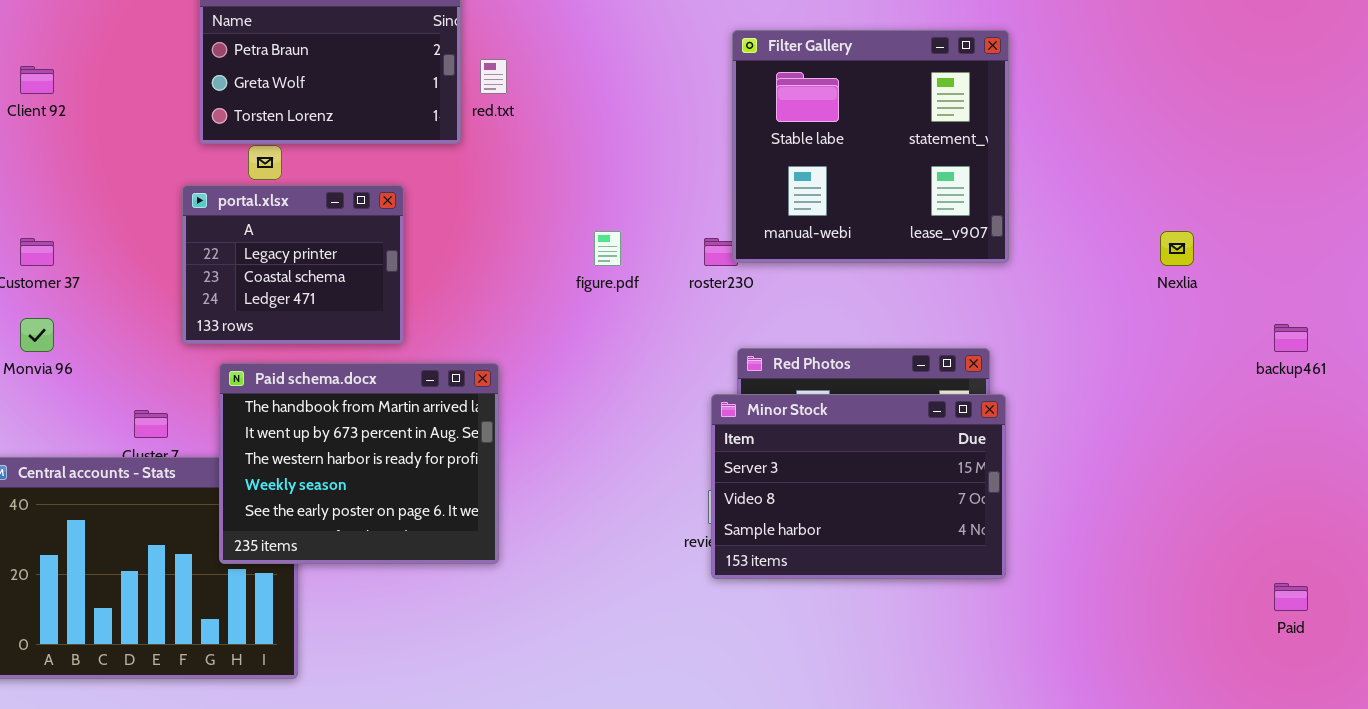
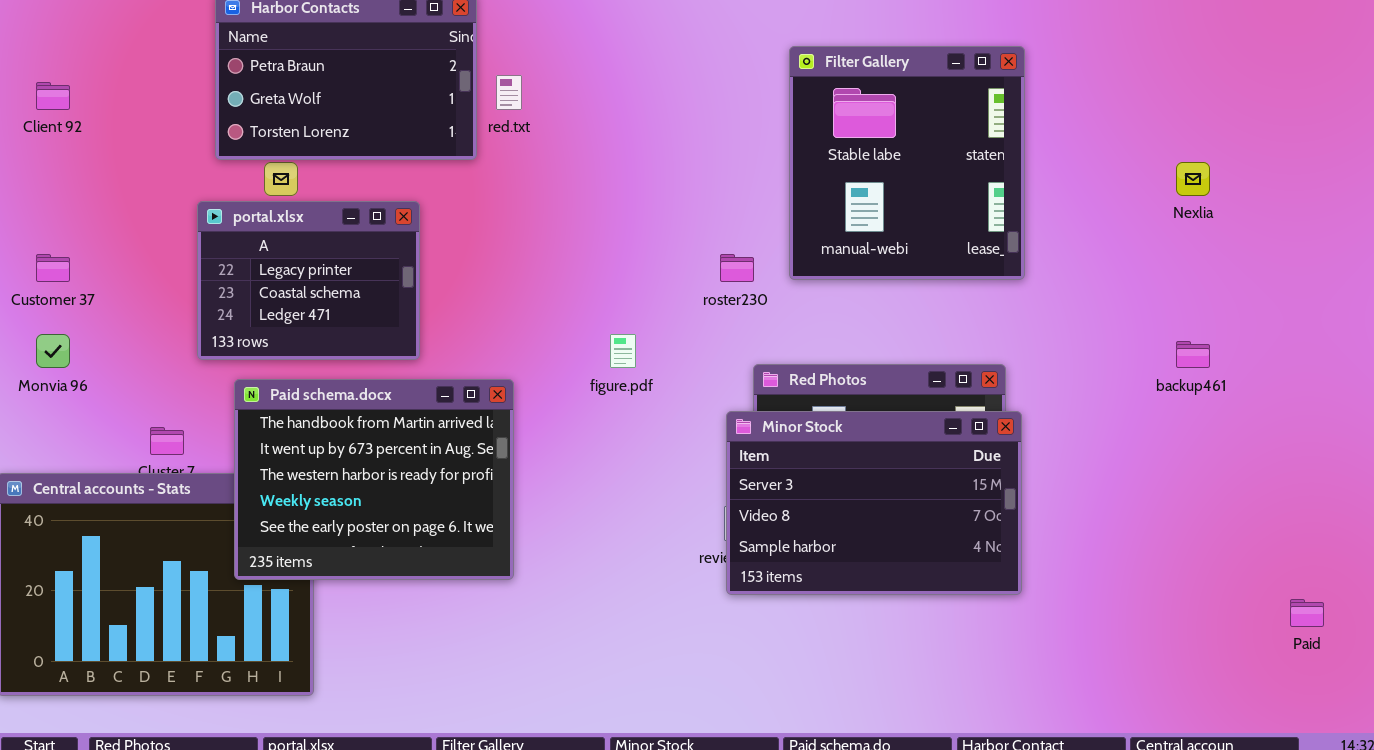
Filter Gallery: [732,30,1009,263] -> [789,46,1025,280], resized
figure.pdf: [594,231,621,266] -> [610,334,636,368], moved
Nexlia: [1160,231,1194,266] -> [1176,162,1210,196], moved
backup461: [1274,324,1308,352] -> [1176,341,1210,368], moved

